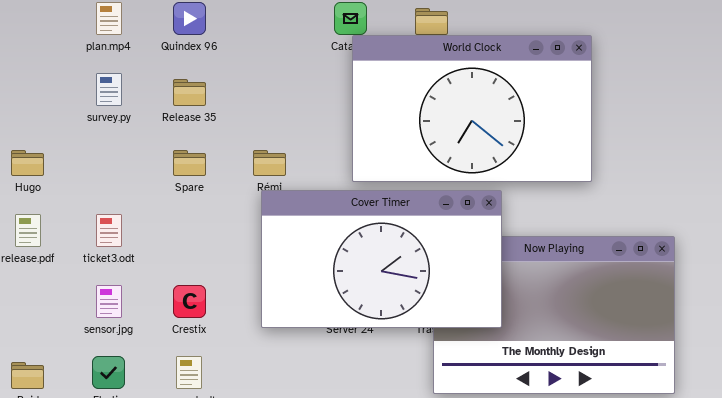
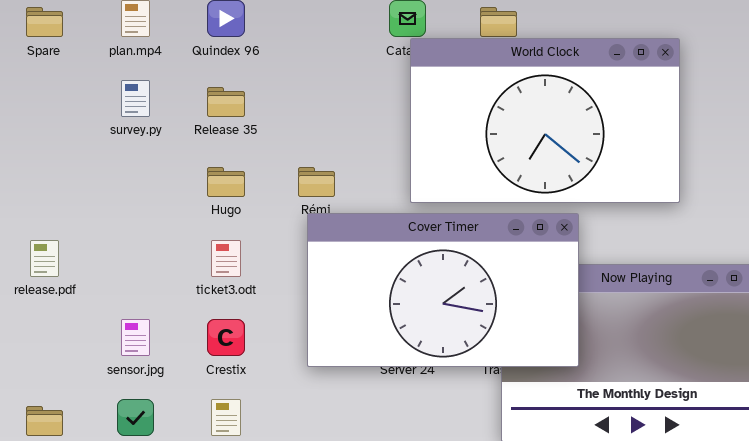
Hugo: [11,150,44,176] -> [207,167,245,197], moved
Spare: [173,150,206,176] -> [26,7,63,37], moved
ticket3.odt: [96,214,122,247] -> [211,240,241,277], moved

